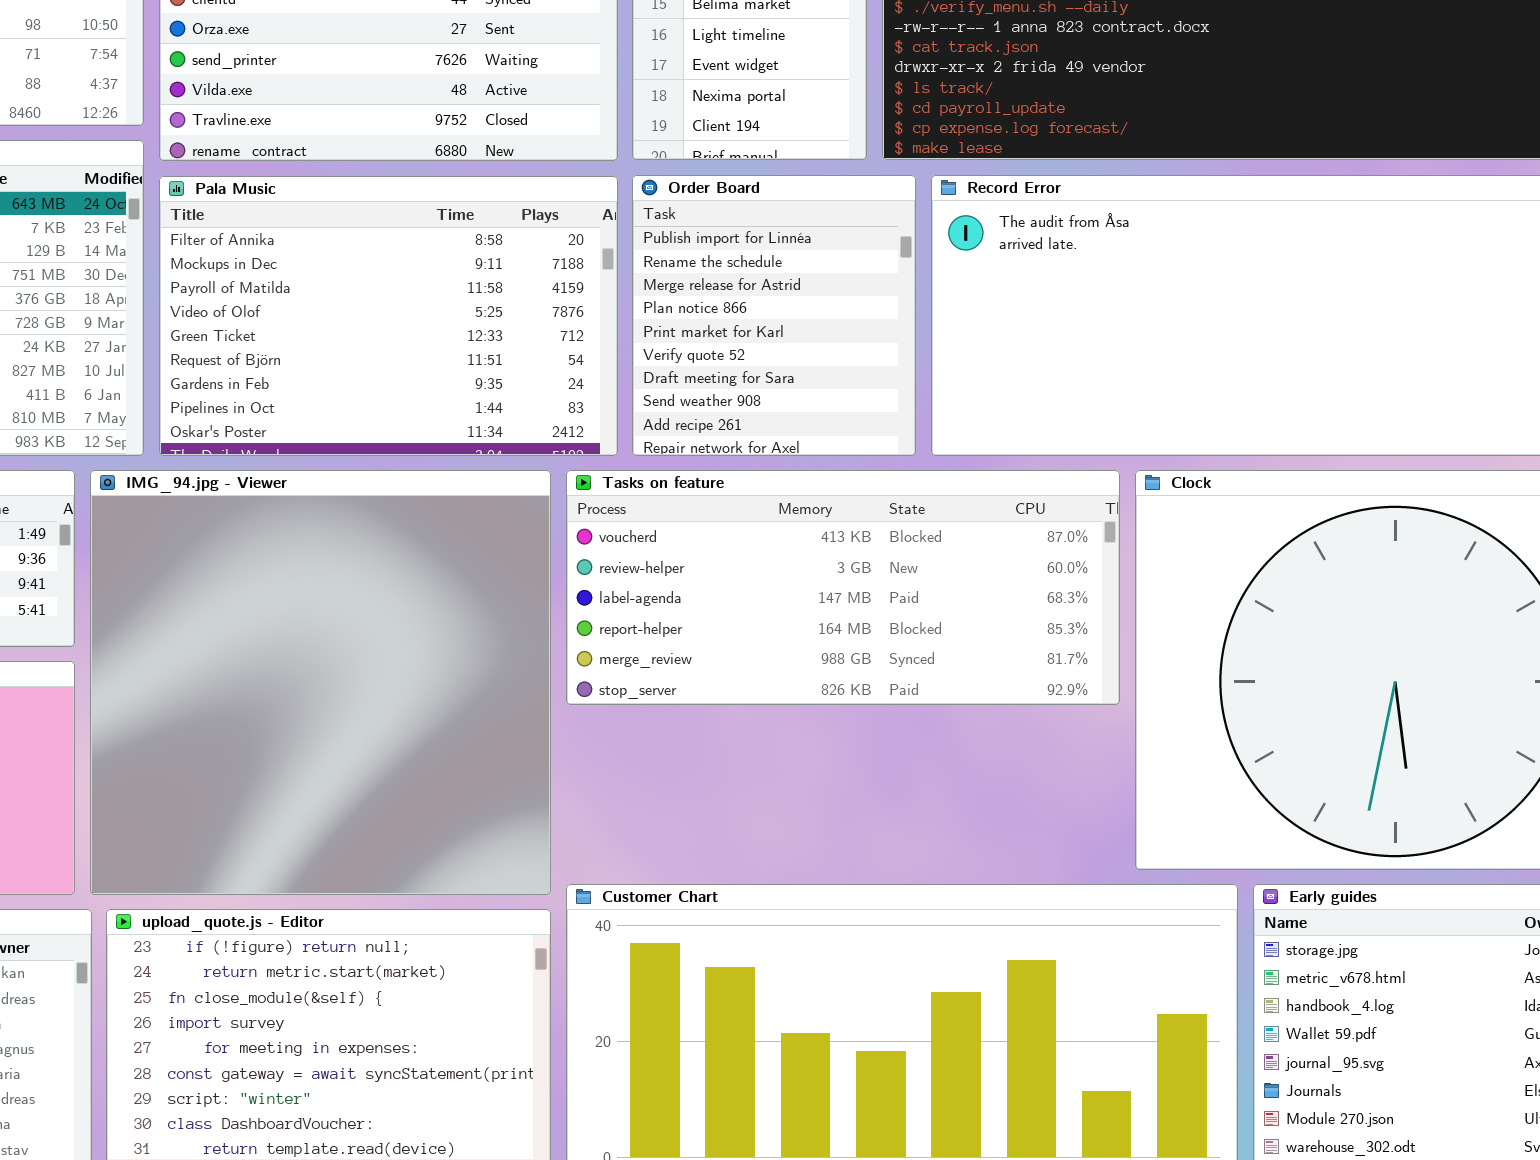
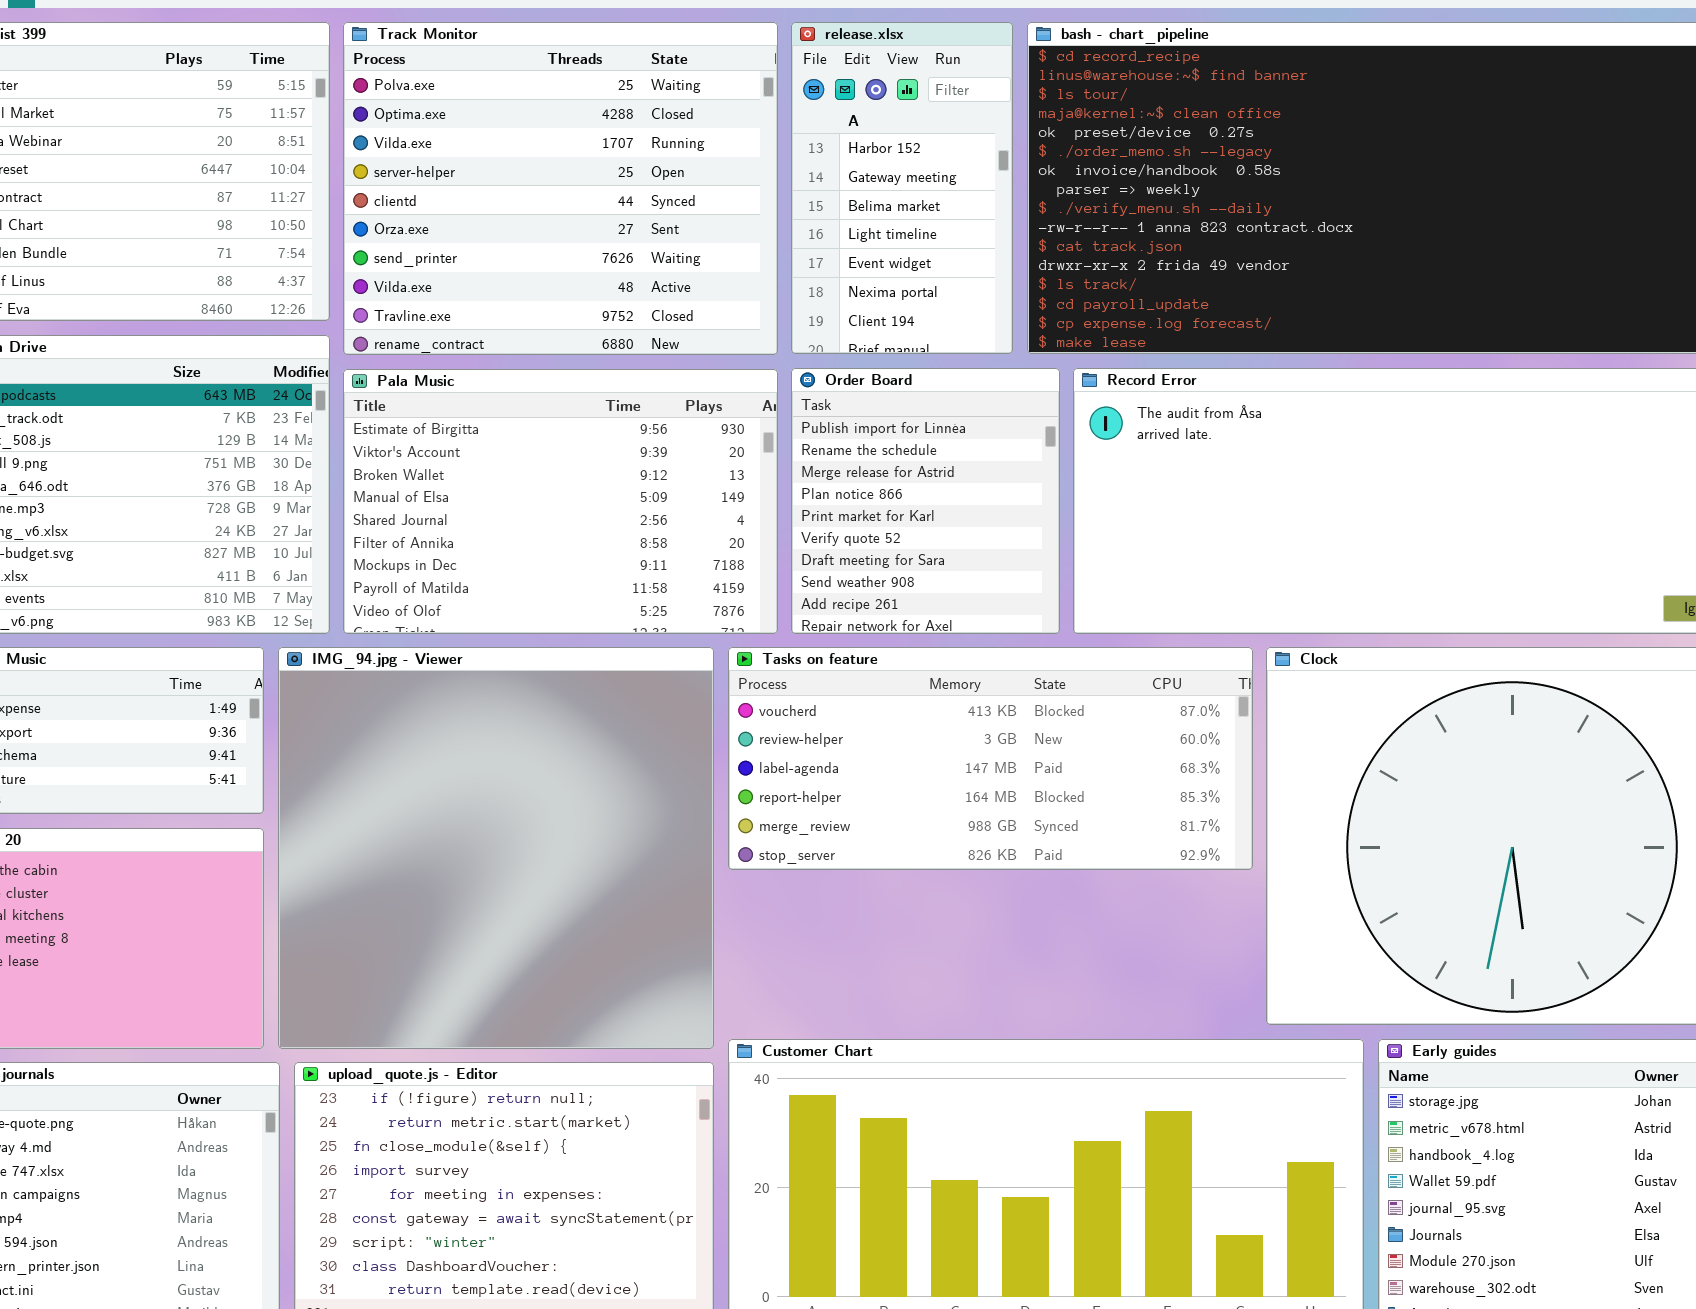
Pala Music: [159,176,618,456] -> [343,369,778,634], scrolled up 5 rows

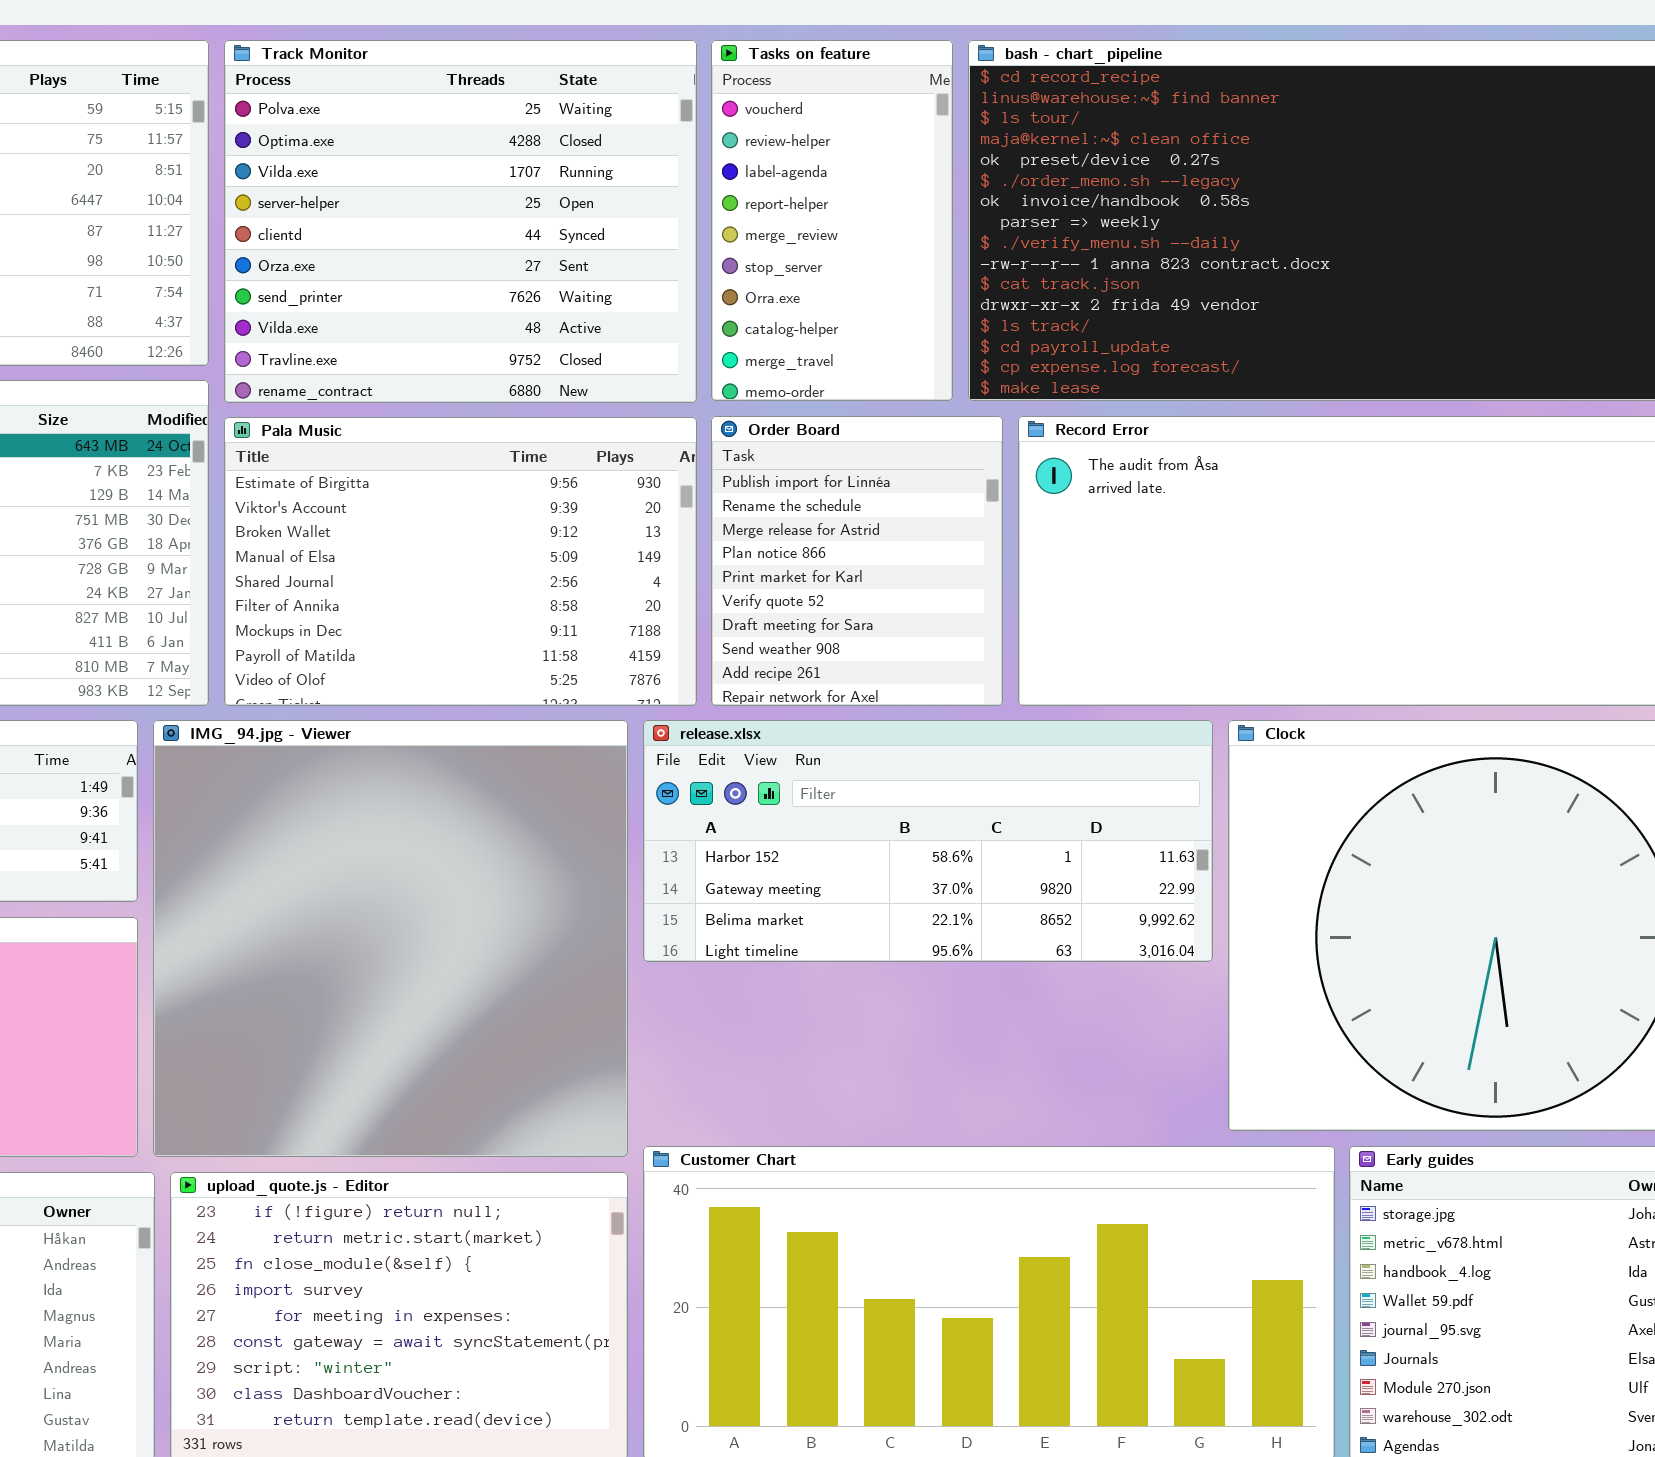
release.xlsx: [791,22,1013,354] -> [643,720,1213,962], moved, resized
Tasks on feature: [728,647,1253,870] -> [711,40,953,401], moved, resized

